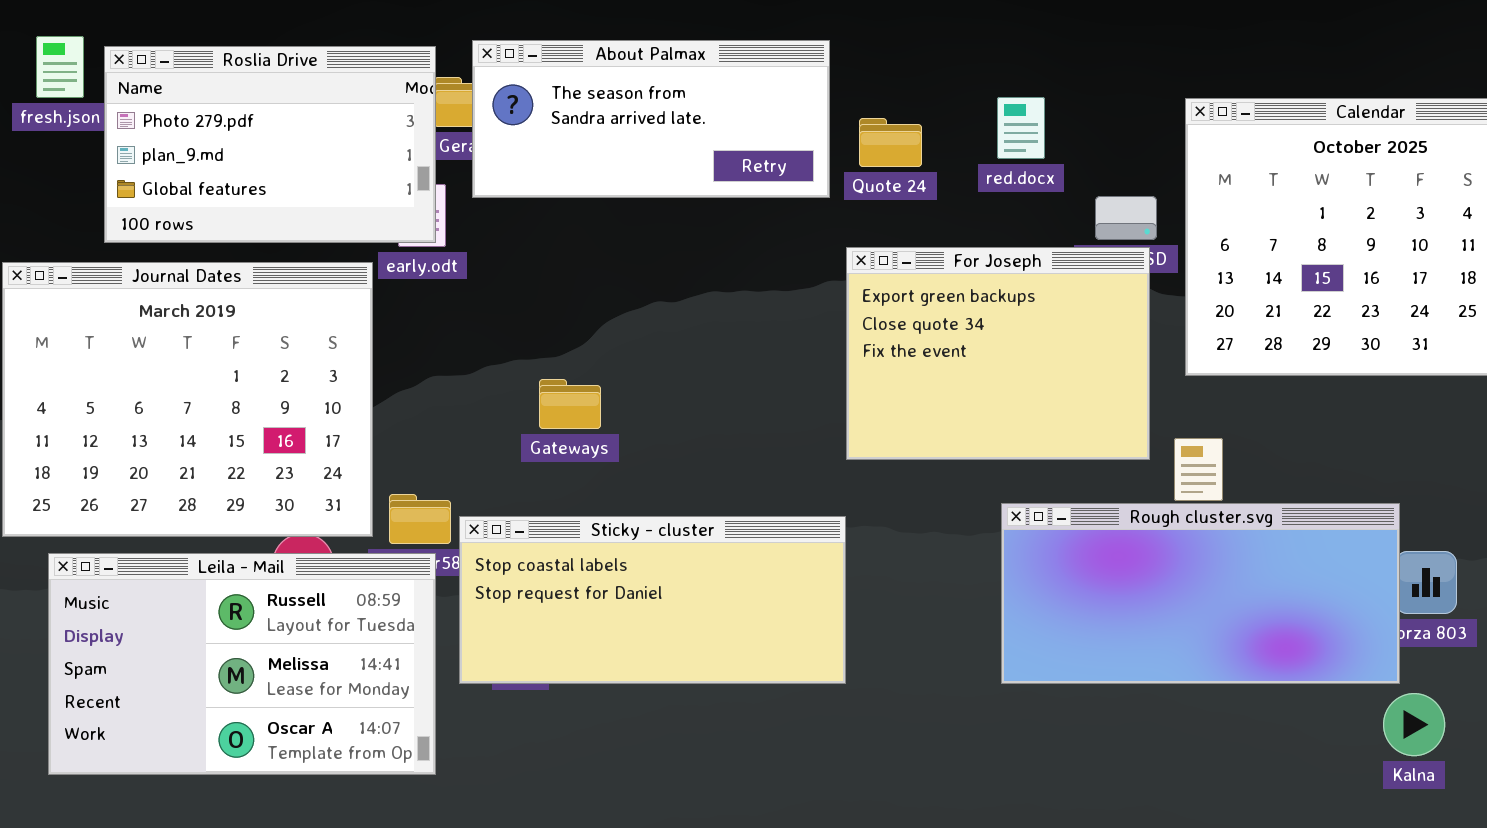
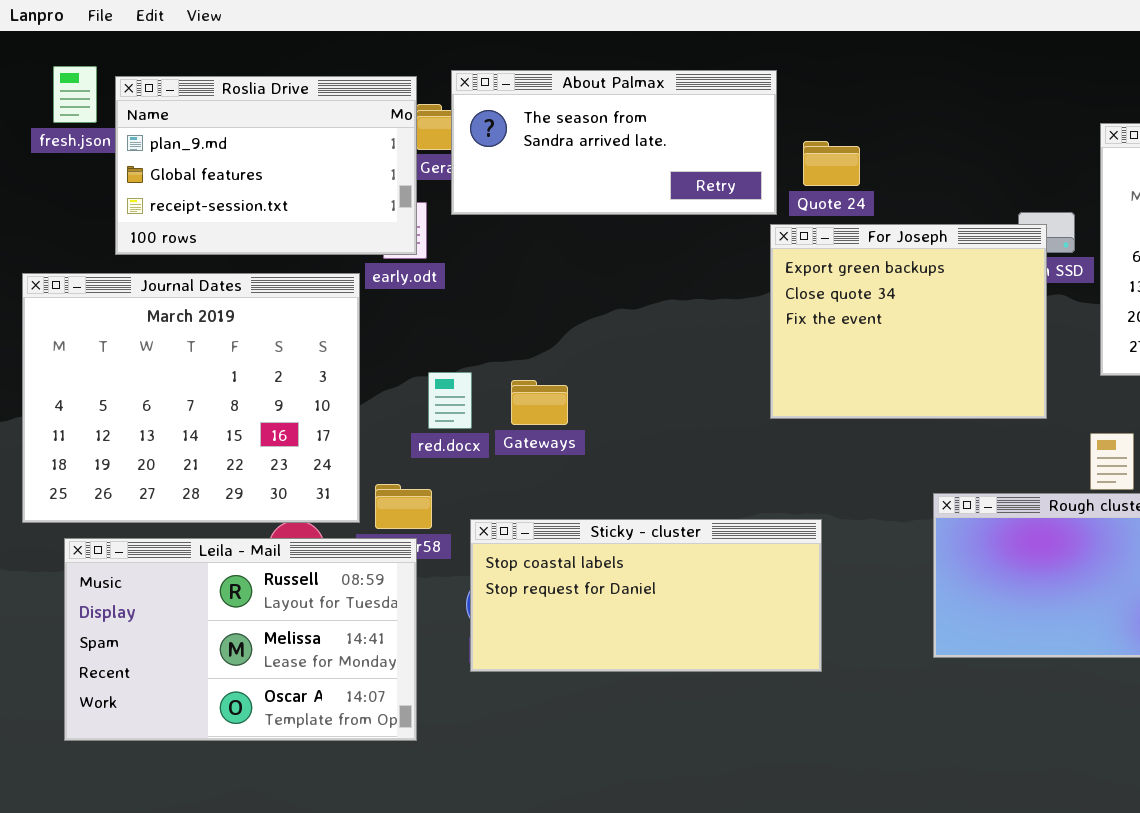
Roslia Drive: [104,46,436,243] -> [115,76,417,255], scrolled down 1 row
red.docx: [997,97,1045,159] -> [428,372,472,429], moved
For Joseph: [846,247,1150,460] -> [770,224,1047,419], moved
Sticky - cluster: [459,516,846,684] -> [470,519,822,672], moved

